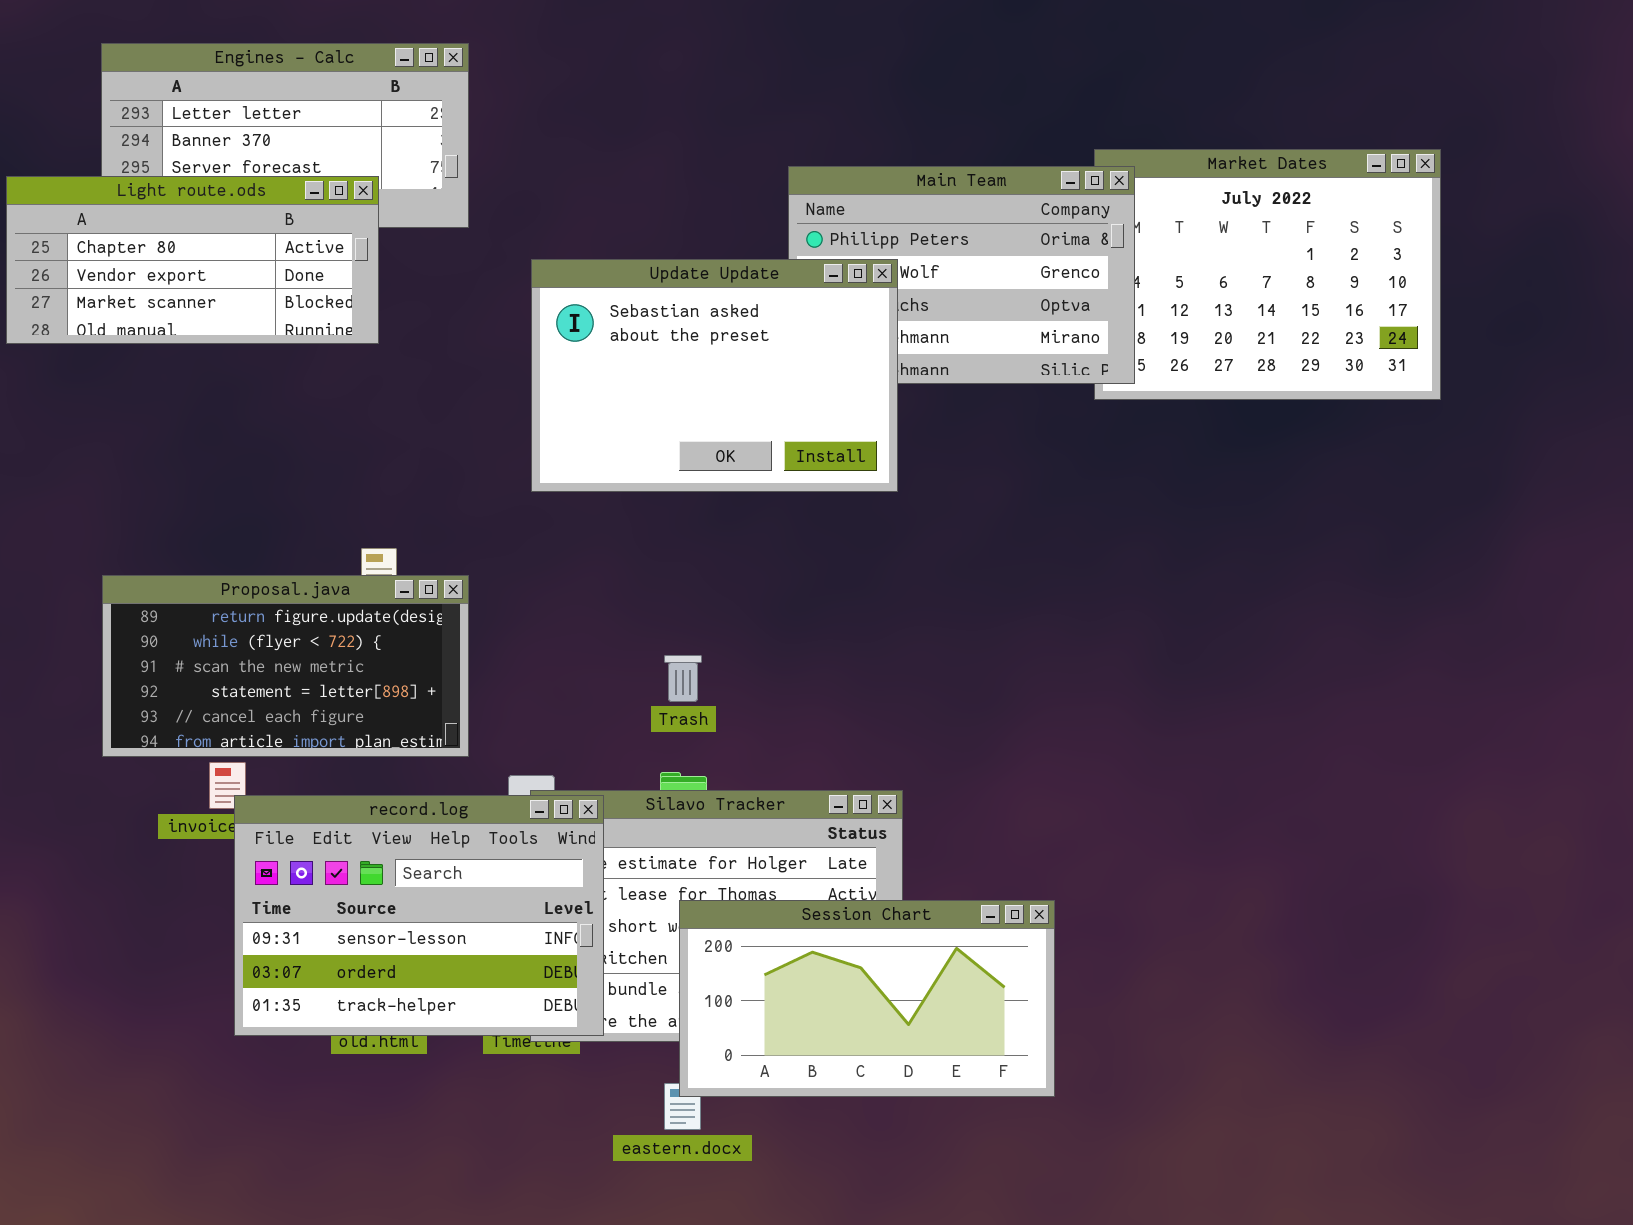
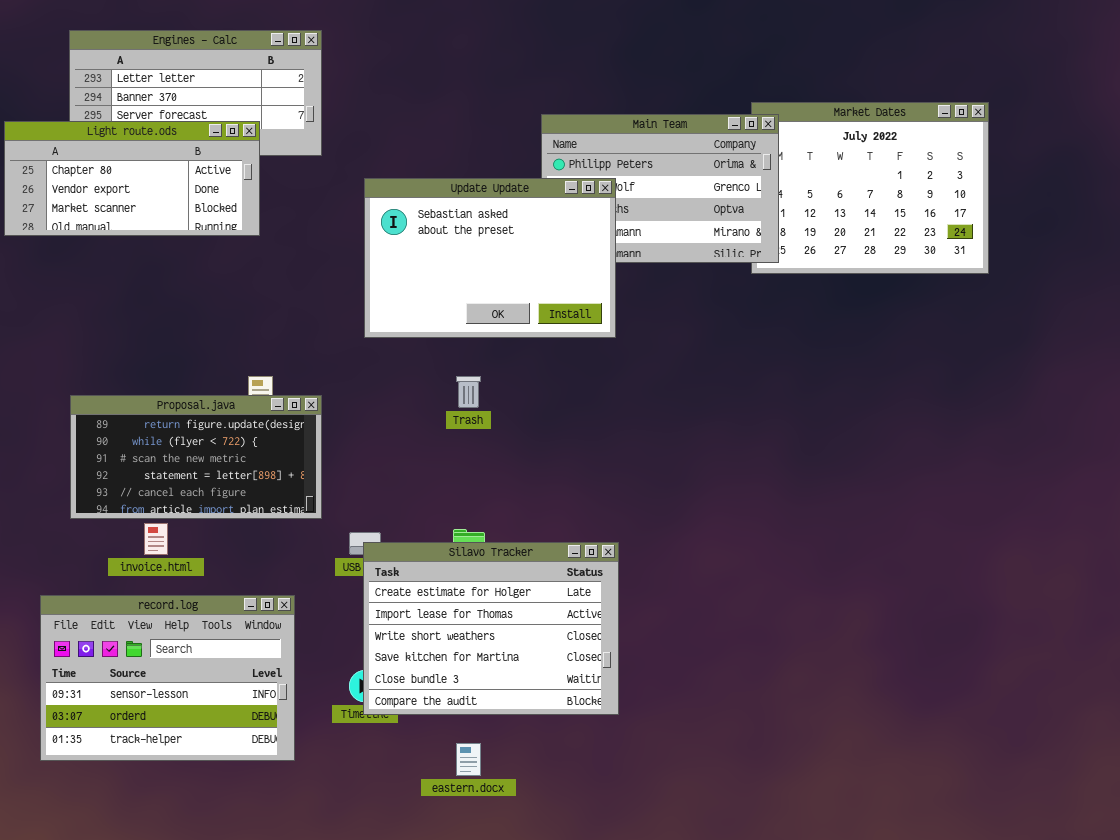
Trash: [664,655,702,702] -> [456,376,481,408], moved
record.log: [234,795,604,1036] -> [40,595,295,761], moved
Session Chart: [679,900,1055,1097] -> none, closed

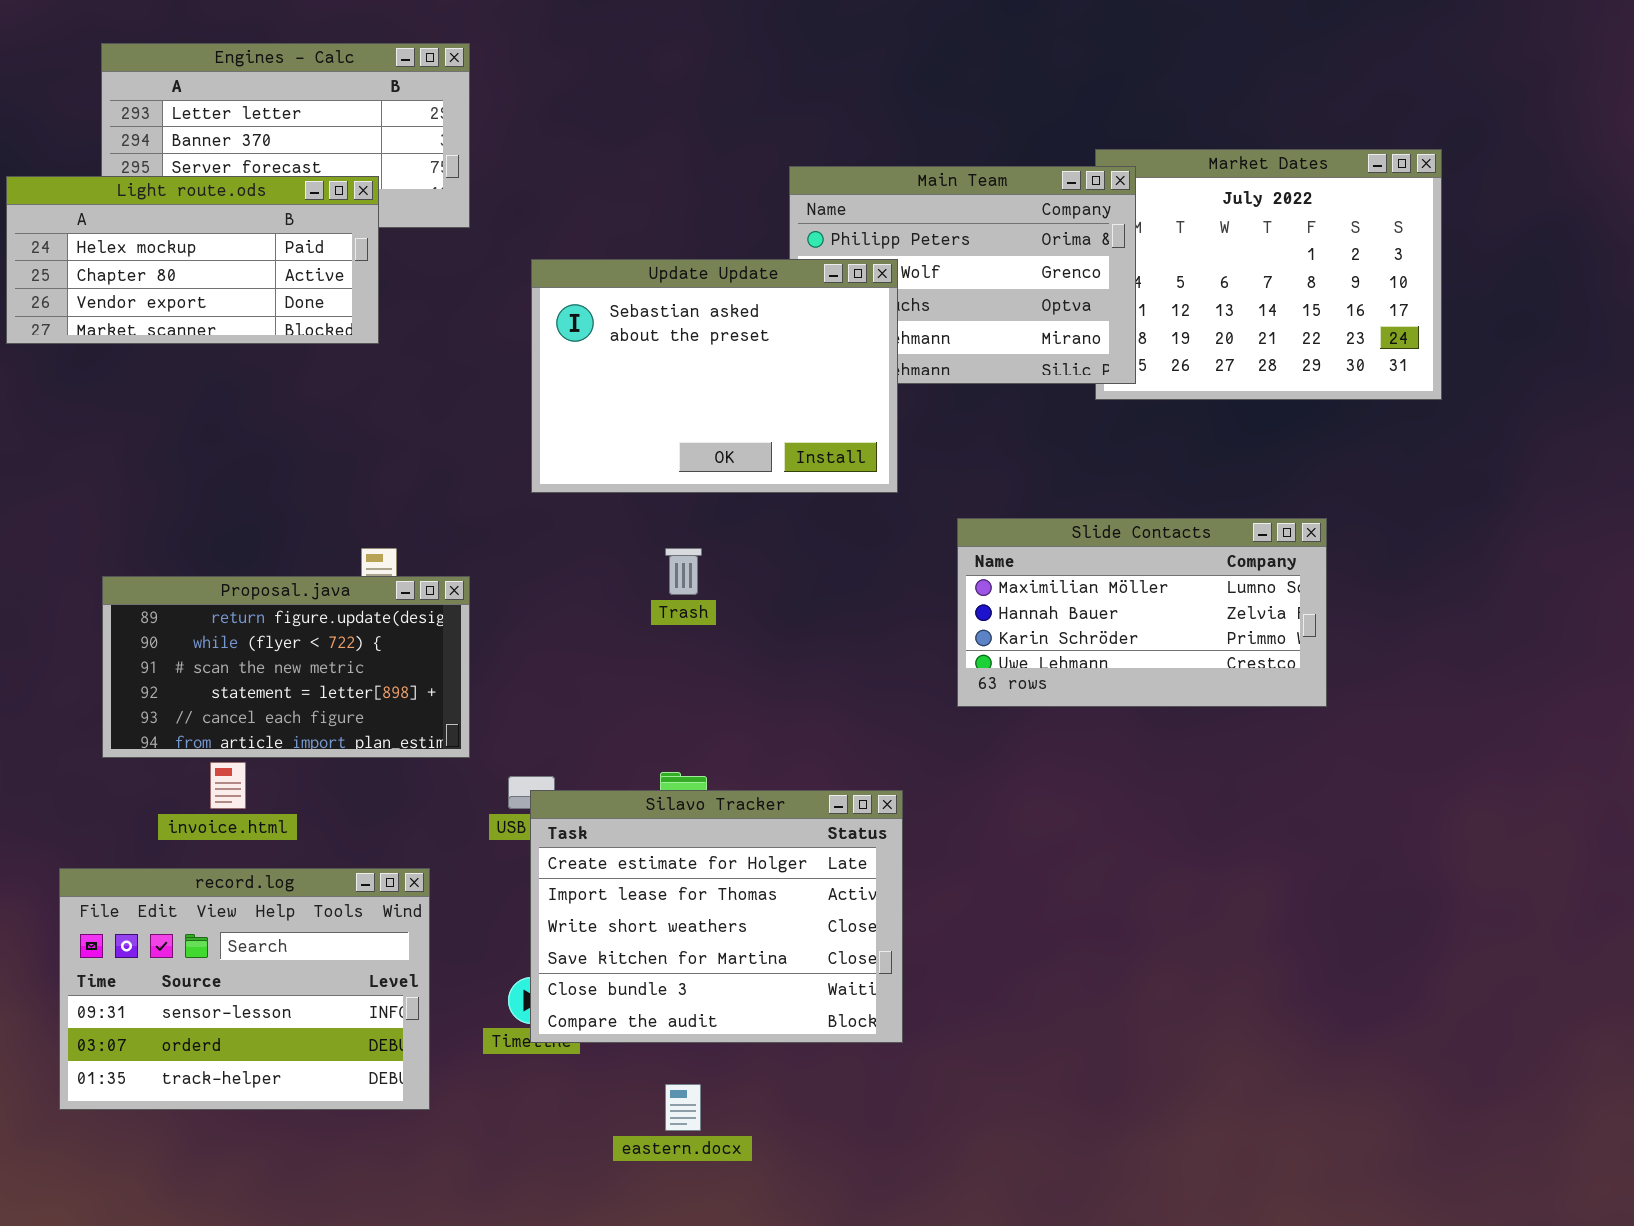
Light route.ods: [4,121,260,236] -> [6,176,379,344], scrolled up 1 row
Slide Contacts: none -> [957,518,1327,707], opened

